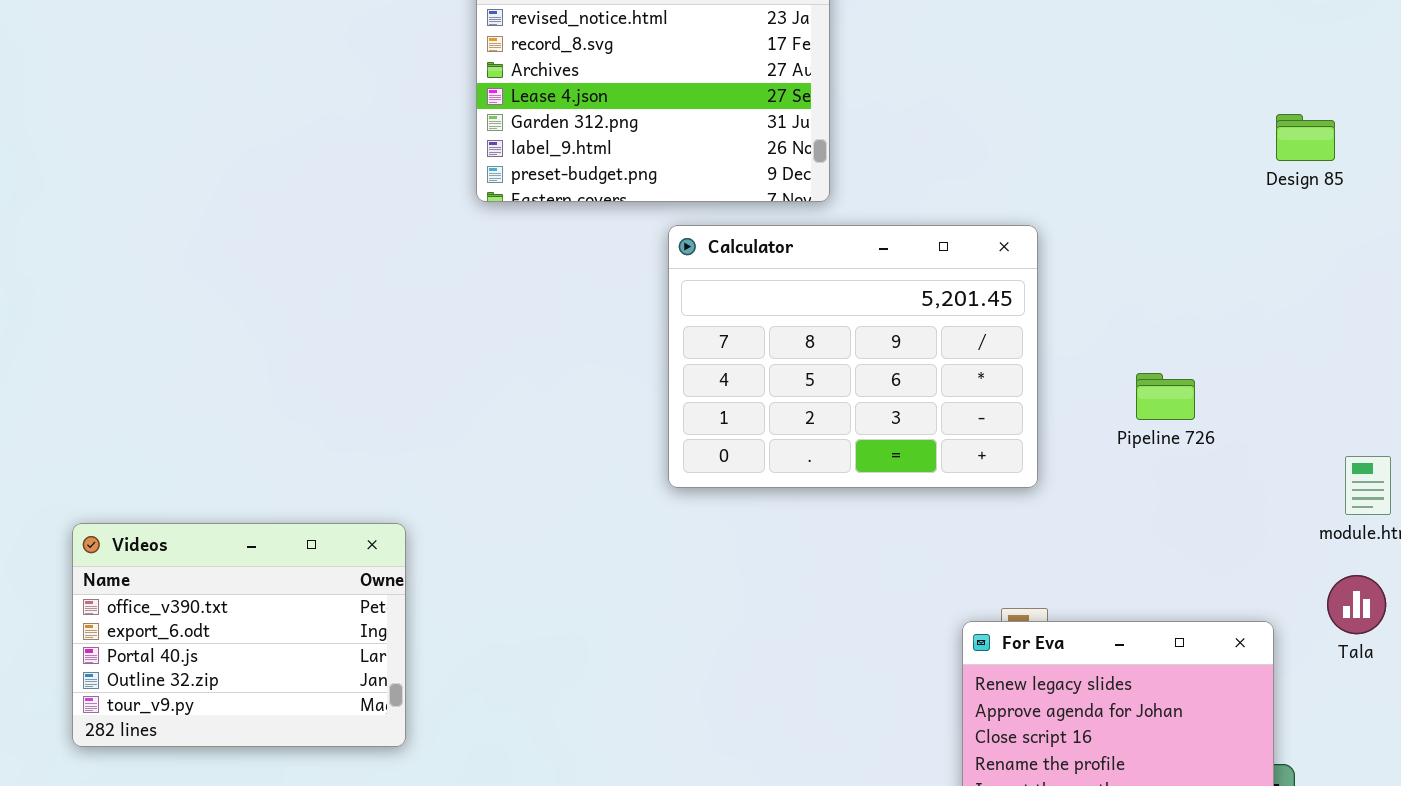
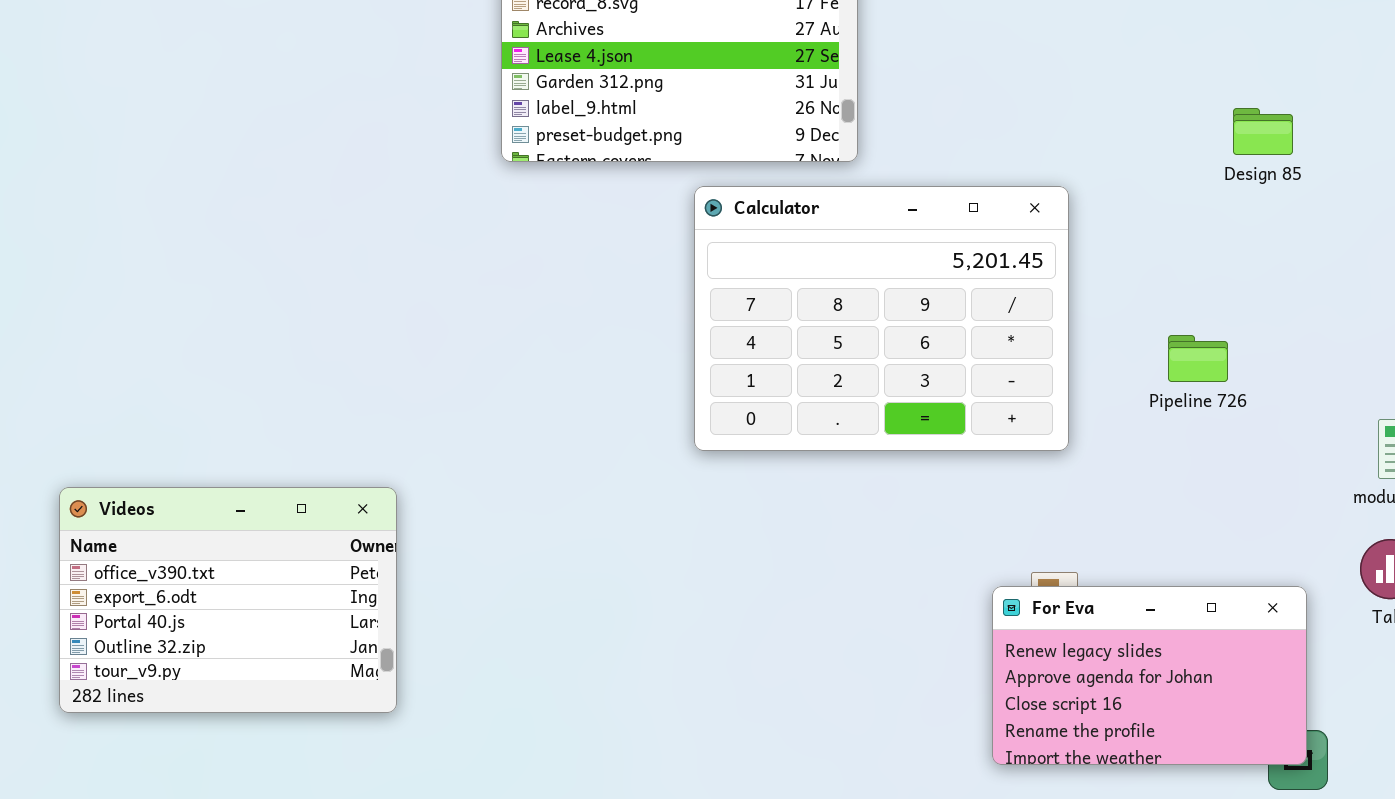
Design 85: [1276,114,1335,161] -> [1233,108,1293,155], moved
Videos: [72,523,406,747] -> [59,487,397,713], moved

